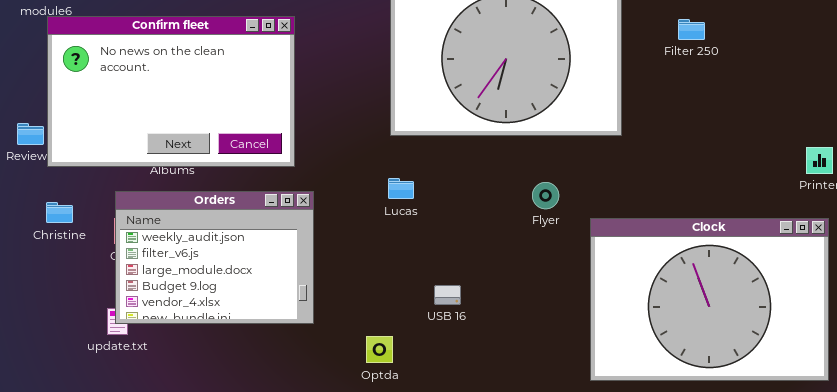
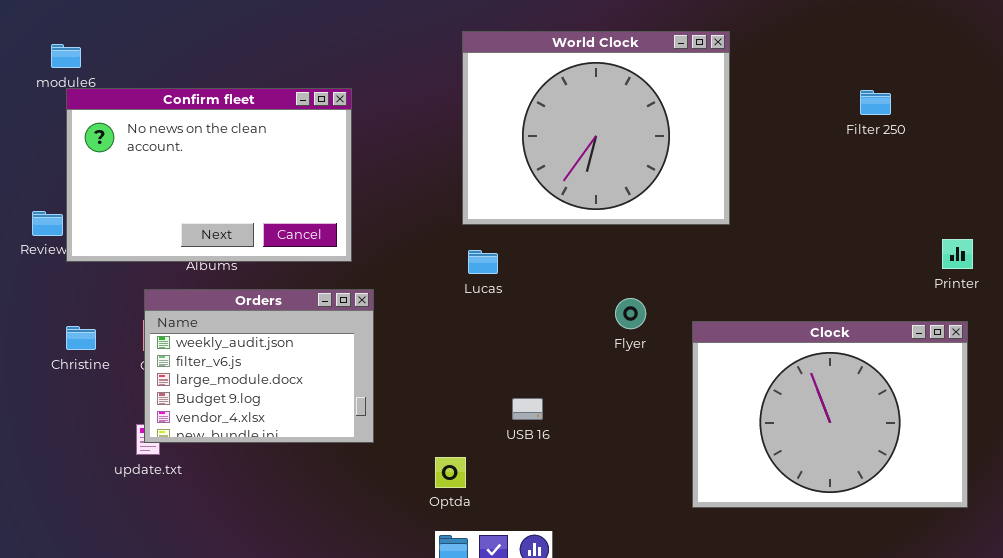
Filter 250: [678,19,705,40] -> [860,90,891,115], moved
Lucas: [388,178,414,199] -> [468,250,498,274], moved
Flyer: [532,182,559,209] -> [615,298,646,329], moved
Christine: [46,202,73,223] -> [66,326,96,350], moved

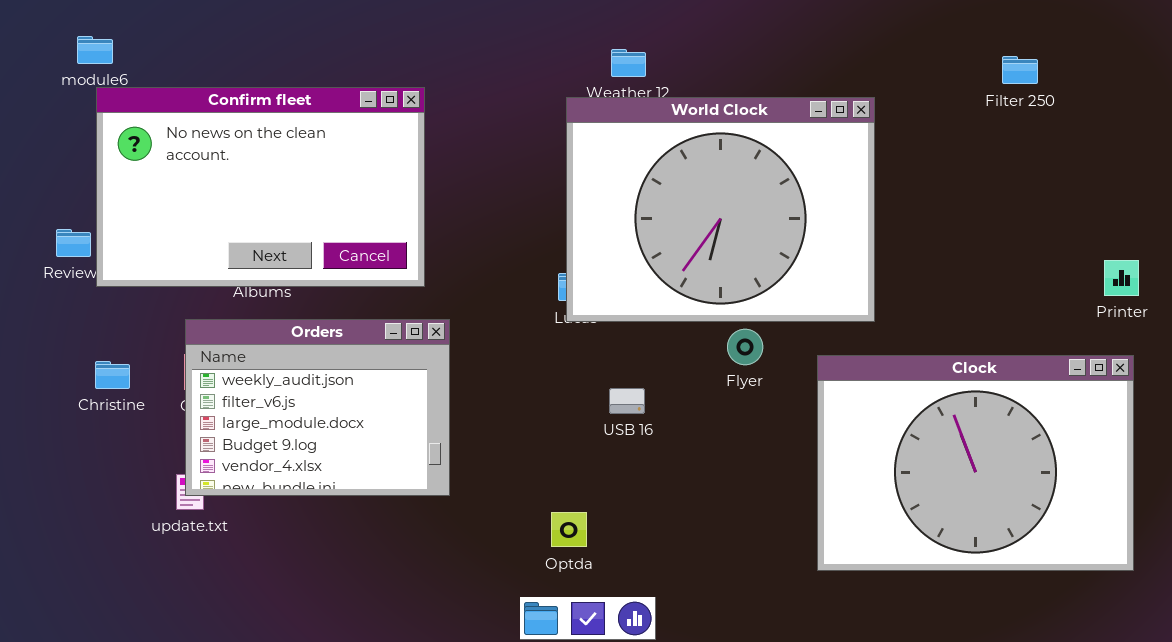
World Clock: [462,31,730,225] -> [566,97,875,322], moved
Filter 250: [860,90,891,115] -> [1002,56,1038,84], moved
USB 16: [512,398,543,420] -> [609,388,645,414], moved
Optda: [435,457,466,488] -> [551,512,587,547], moved

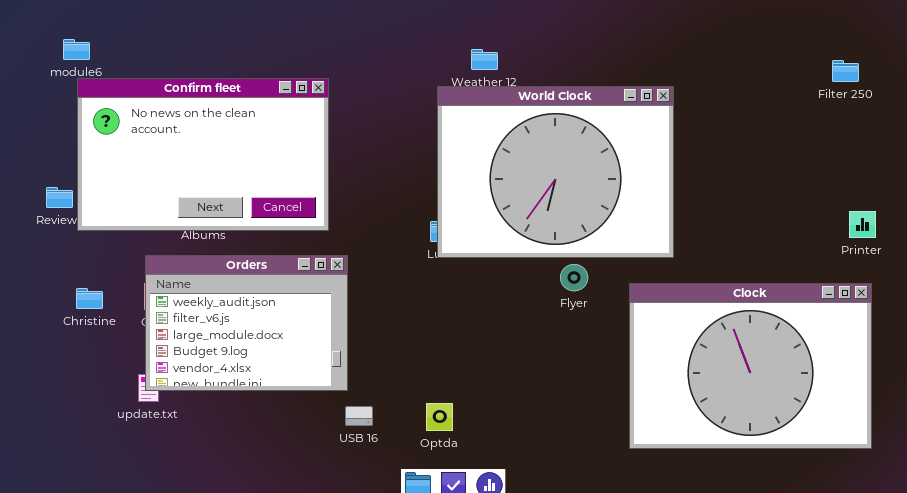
Filter 250: [1002,56,1038,84] -> [832,60,859,82], moved
USB 16: [609,388,645,414] -> [345,406,373,426], moved

